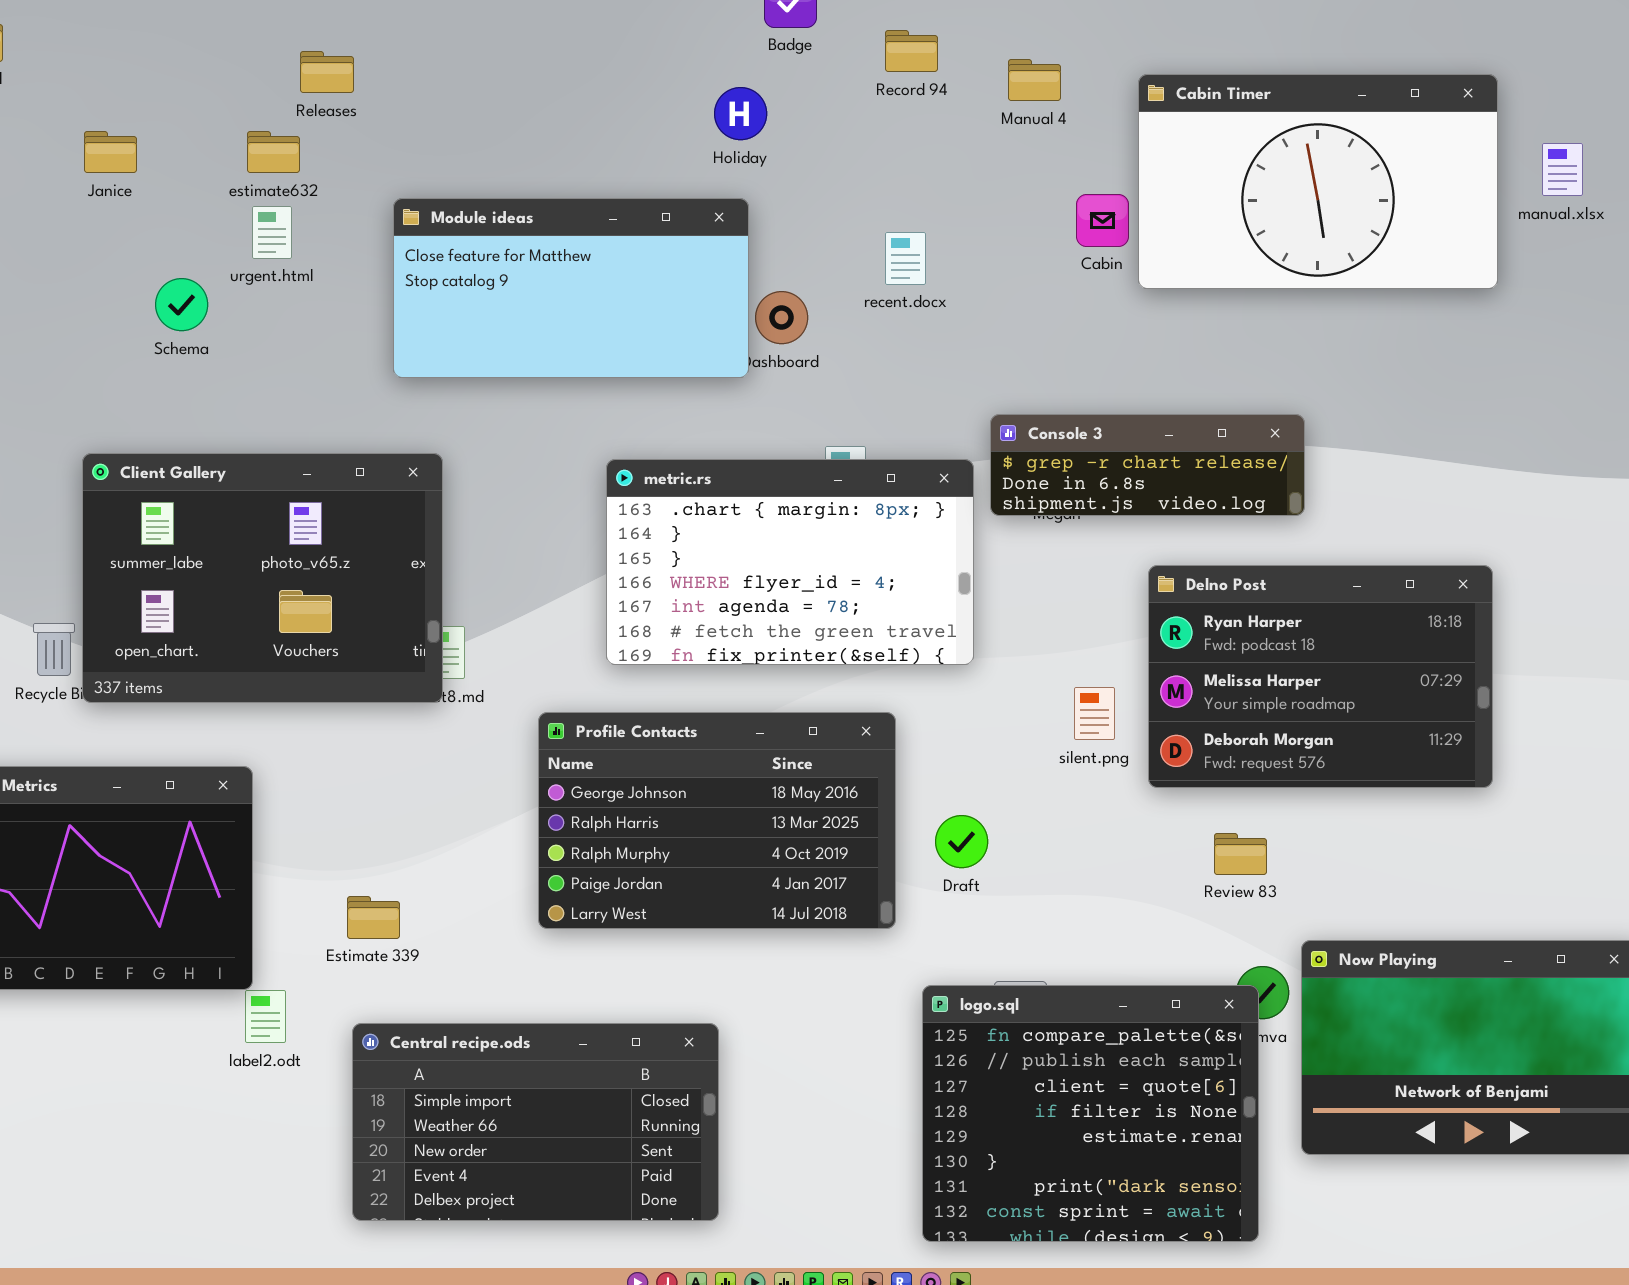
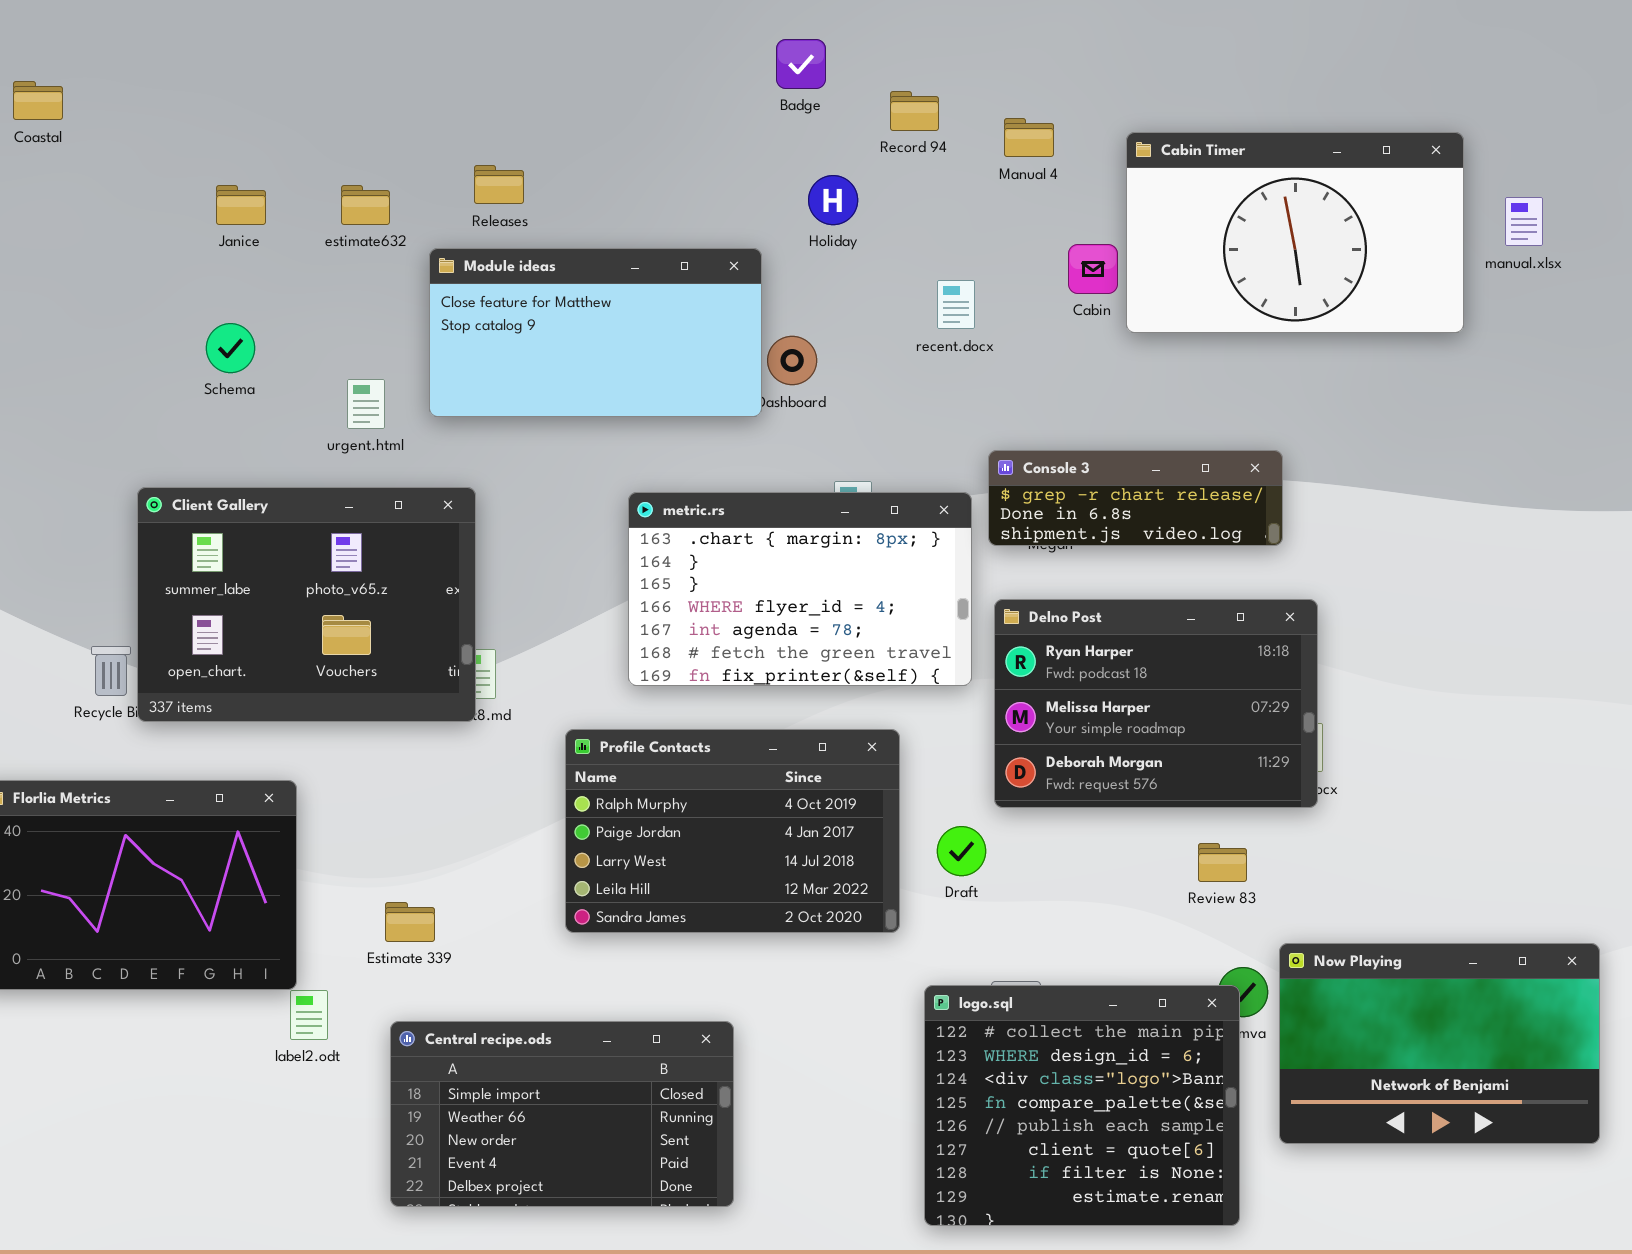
Releases: [300,51,354,93] -> [474,165,524,204], moved
Holiday: [714,87,767,140] -> [808,175,858,225], moved
Janice: [84,131,137,173] -> [216,185,266,225], moved
estimate632: [247,131,300,173] -> [341,185,390,225], moved
urgent.html: [252,206,292,259] -> [347,379,385,429], moved
recent.docx: [885,232,926,285] -> [937,280,975,329], moved
Delno Post: [1148,565,1493,788] -> [994,599,1318,808], moved
Profile Contacts: [538,712,896,929] -> [565,729,900,933], scrolled down 2 rows
logo.sql: [922,985,1259,1242] -> [924,985,1240,1226], scrolled up 3 rows

